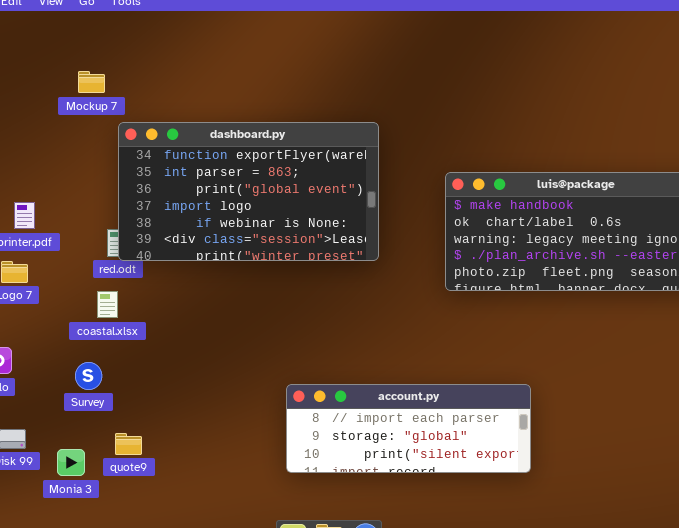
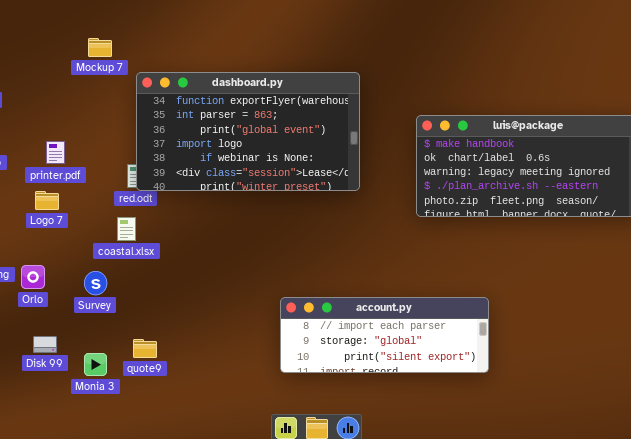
Mockup 7: [78,71,105,93] -> [88,38,112,57], moved
Survey: [75,362,102,390] -> [84,271,107,295], moved

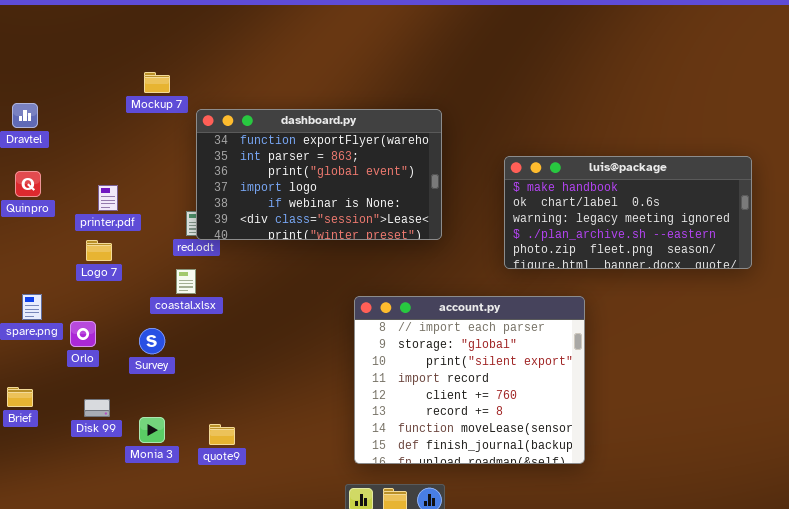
account.py: [280,297,489,373] -> [354,296,585,464], moved, resized
quote9: [133,339,157,358] -> [209,424,235,445], moved

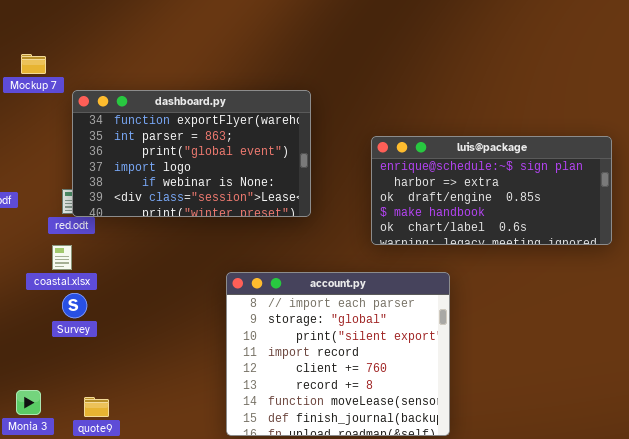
luis@package: [504,156,752,269] -> [371,136,612,245], scrolled up 3 rows
Survey: [139,328,165,354] -> [62,293,87,318], moved

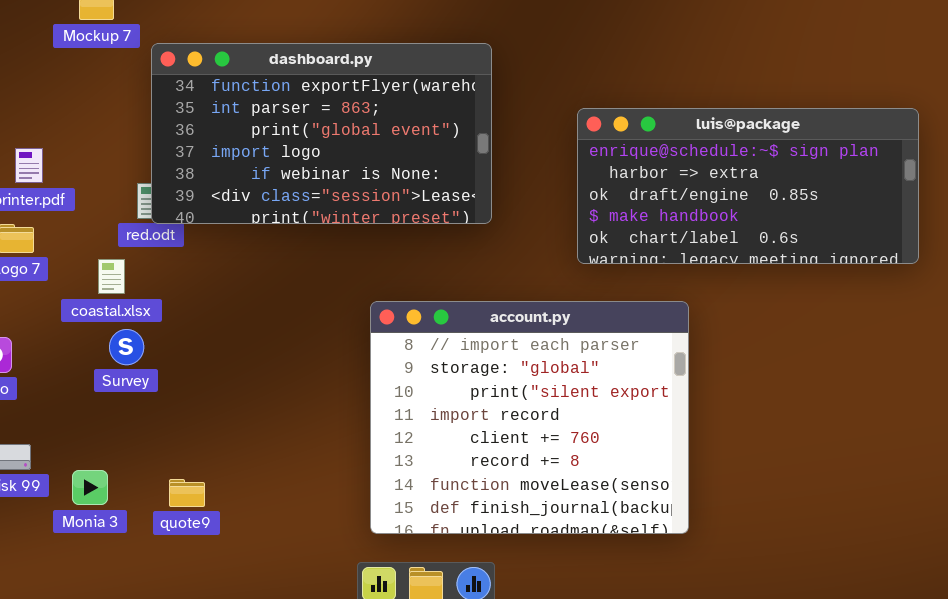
coastal.xlsx: [52,245,72,270] -> [98,259,125,294], moved
Survey: [62,293,87,318] -> [109,329,144,365], moved

